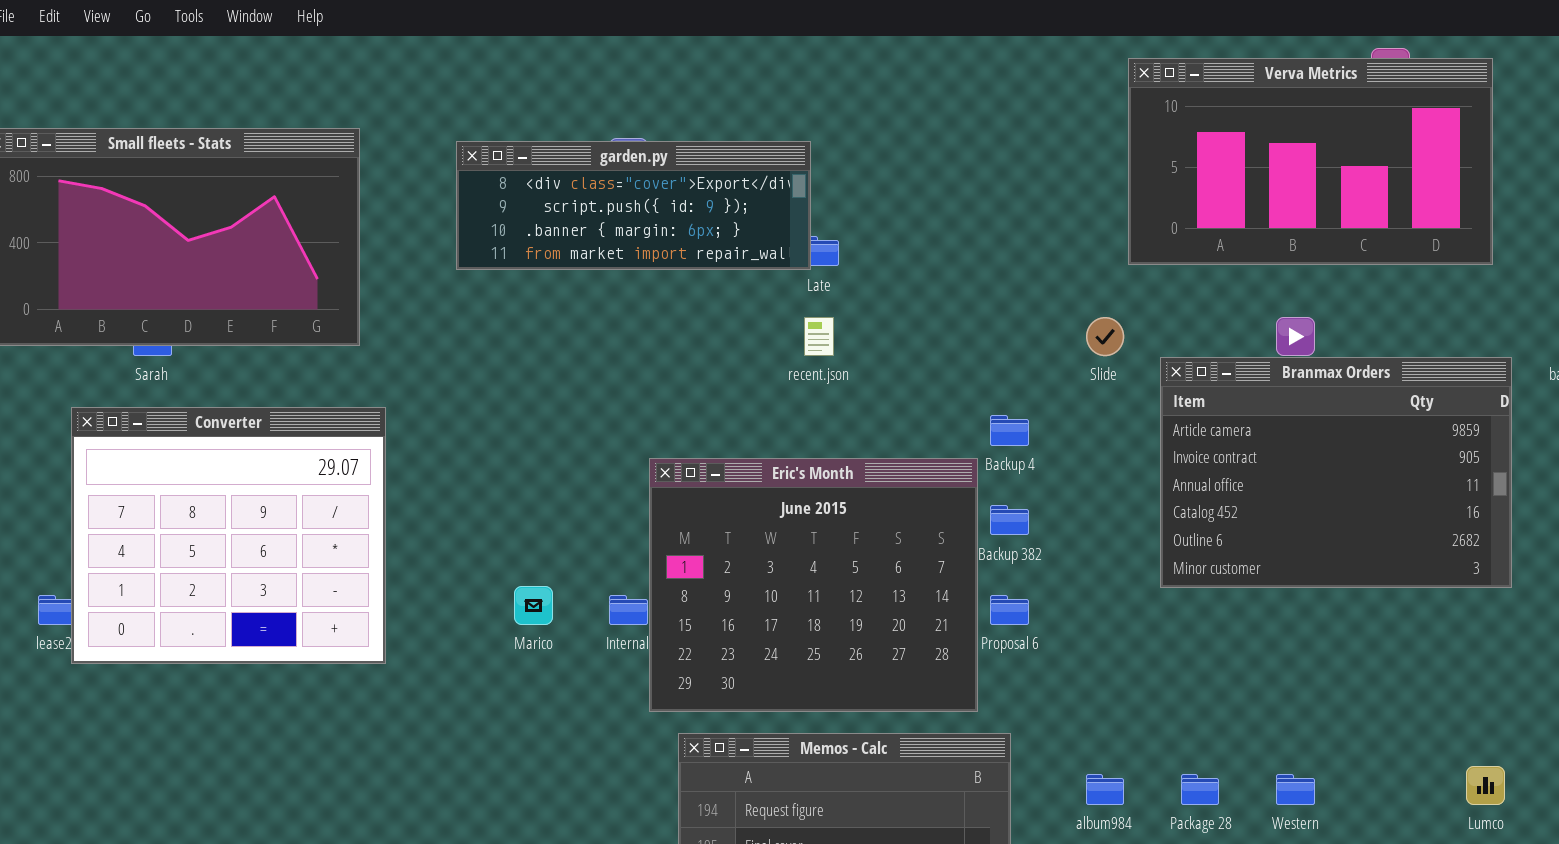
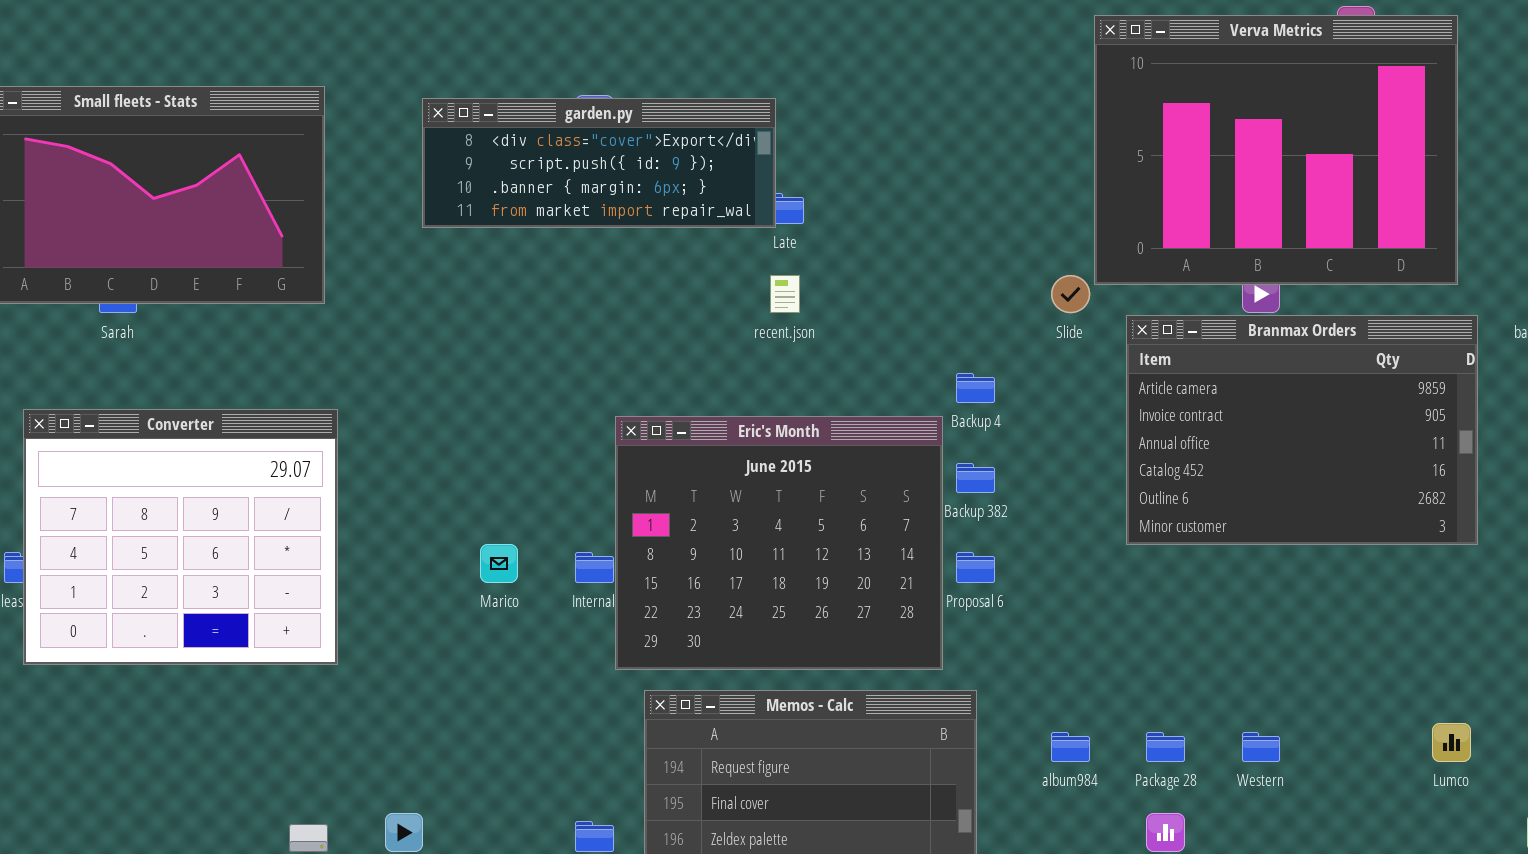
Verva Metrics: [1128,58,1493,265] -> [1094,15,1458,285], resized
Converter: [71,407,386,664] -> [23,409,338,665], moved

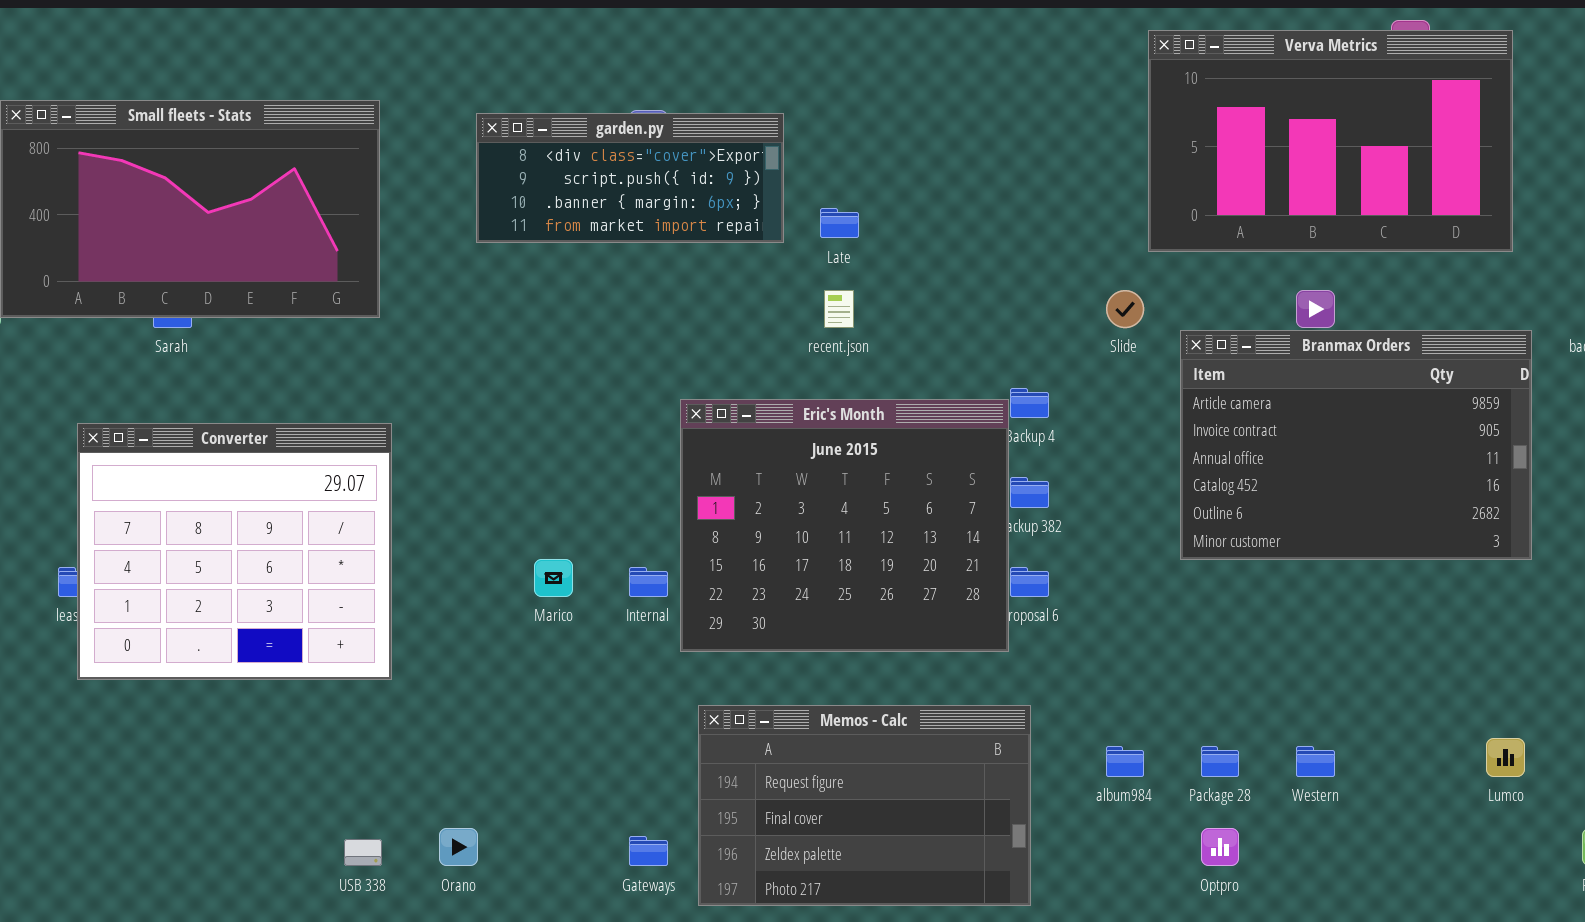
Verva Metrics: [1094,15,1458,285] -> [1148,30,1513,252], resized
garden.py: [422,98,776,228] -> [476,113,784,243], resized
Eric's Month: [615,416,943,670] -> [680,399,1009,652], moved

